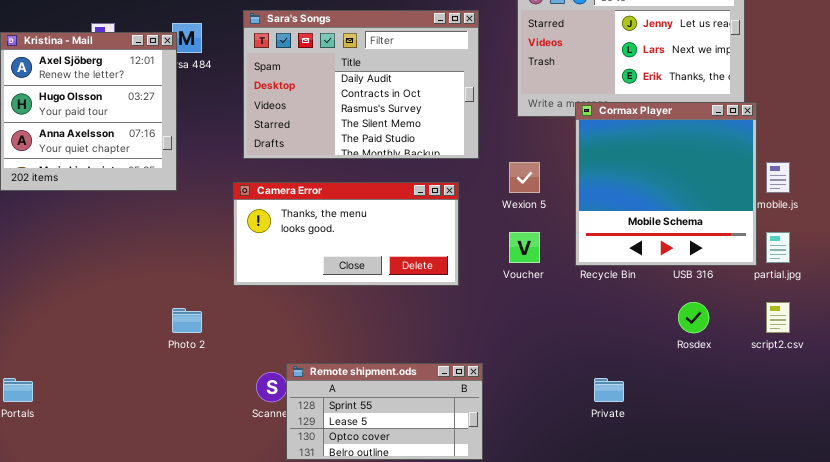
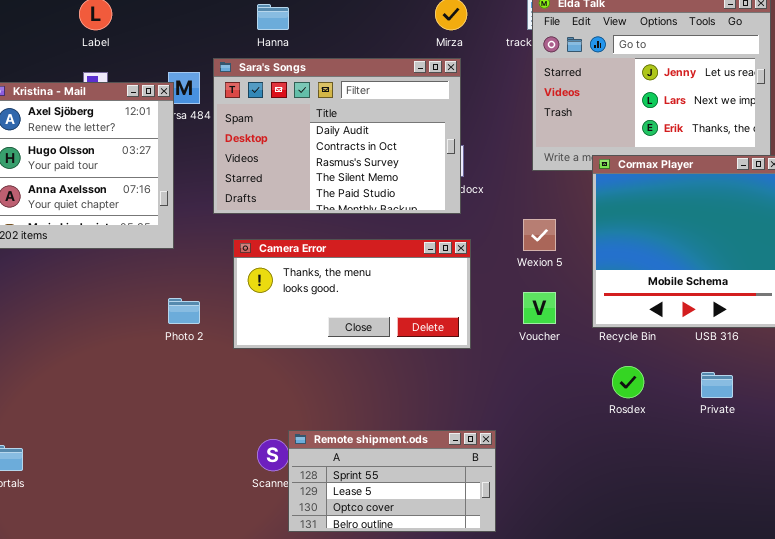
Sara's Songs: [243,10,479,159] -> [213,58,461,214], moved
Rosdex: [678,302,709,333] -> [612,366,644,398], moved
Photo 2: [172,308,202,333] -> [168,298,200,324], moved
Private: [594,378,624,402] -> [701,372,733,398], moved

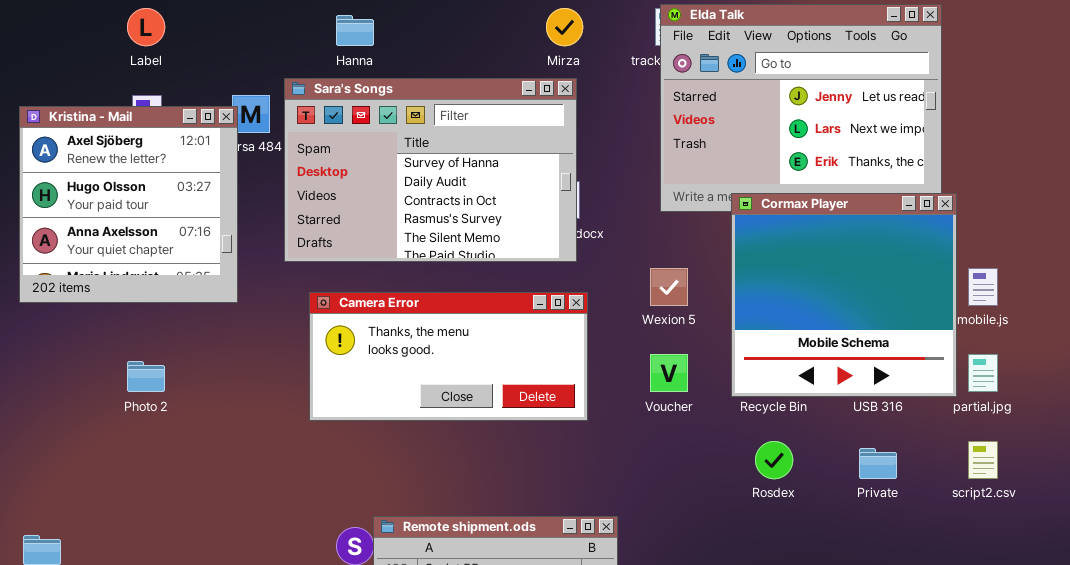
Sara's Songs: [213,58,461,214] -> [284,78,577,262], scrolled up 1 row
Photo 2: [168,298,200,324] -> [127,361,165,392], moved

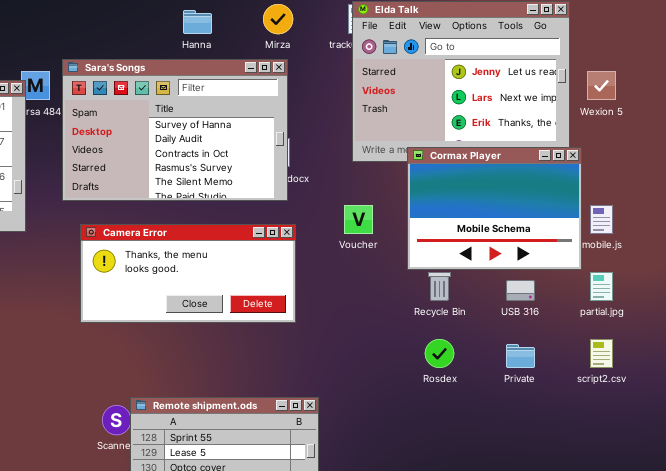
Hanna: [336,15,374,46] -> [183,10,212,34], moved
Cormax Player: [731,193,957,397] -> [407,147,582,270], resized
Wexion 5: [650,268,688,306] -> [587,71,616,100], moved
Voucher: [650,354,688,392] -> [344,205,373,234], moved

